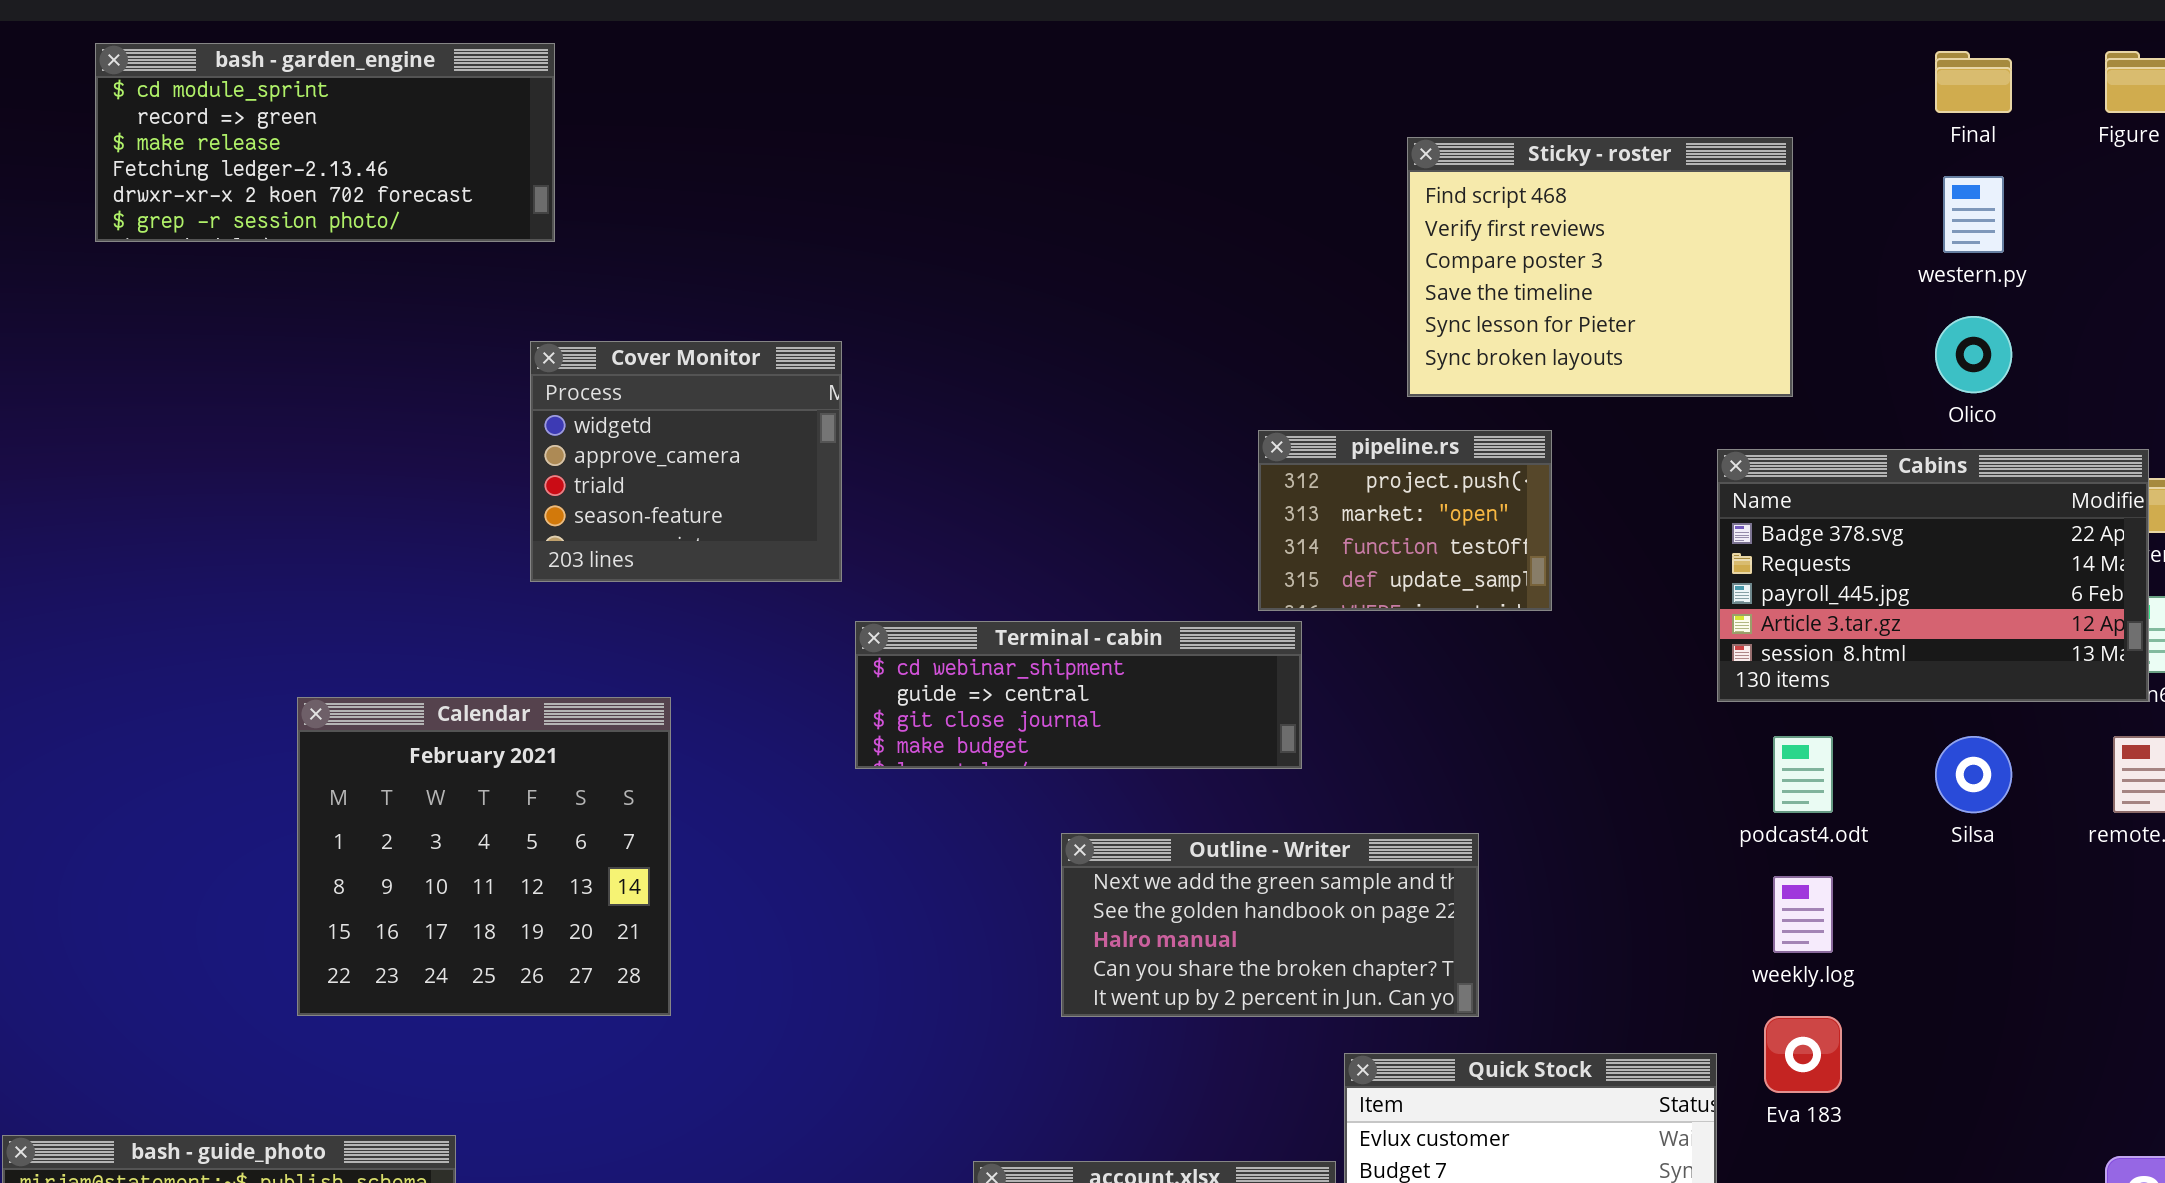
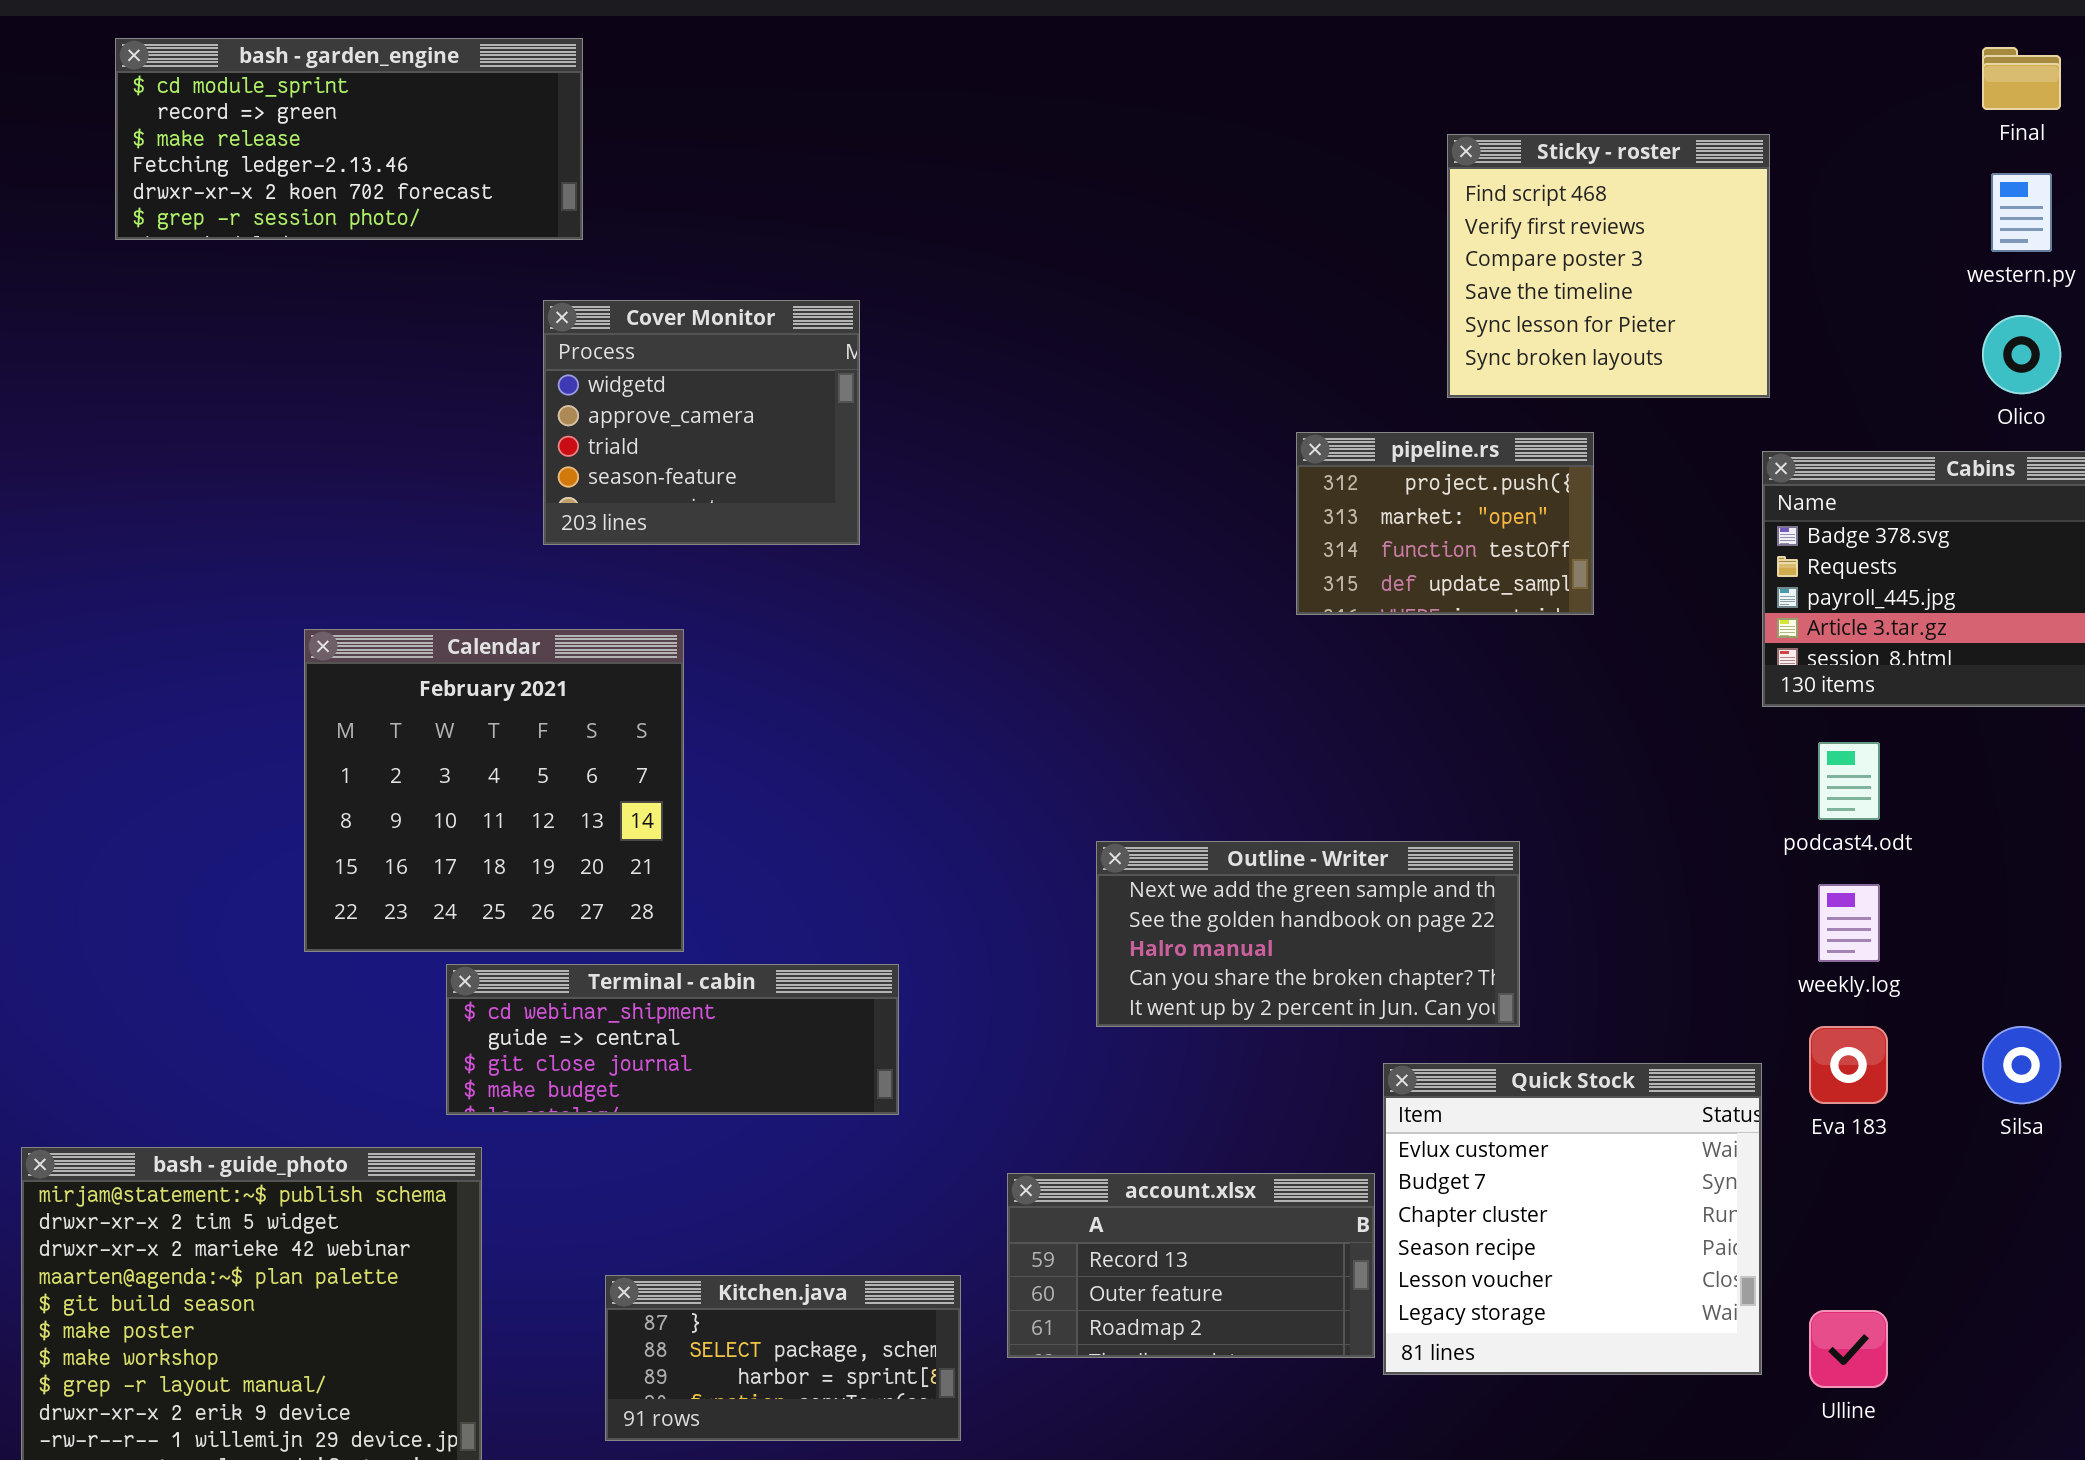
Sticky - roster: [1407,137,1793,397] -> [1447,134,1770,398], resized
Cover Monitor: [530,341,842,582] -> [543,300,860,545], moved
Terminal - cabin: [855,621,1302,769] -> [446,964,899,1115], moved
Calendar: [297,697,671,1016] -> [304,629,684,952], moved
Silsa: [1935,736,2012,813] -> [1982,1026,2061,1104], moved

